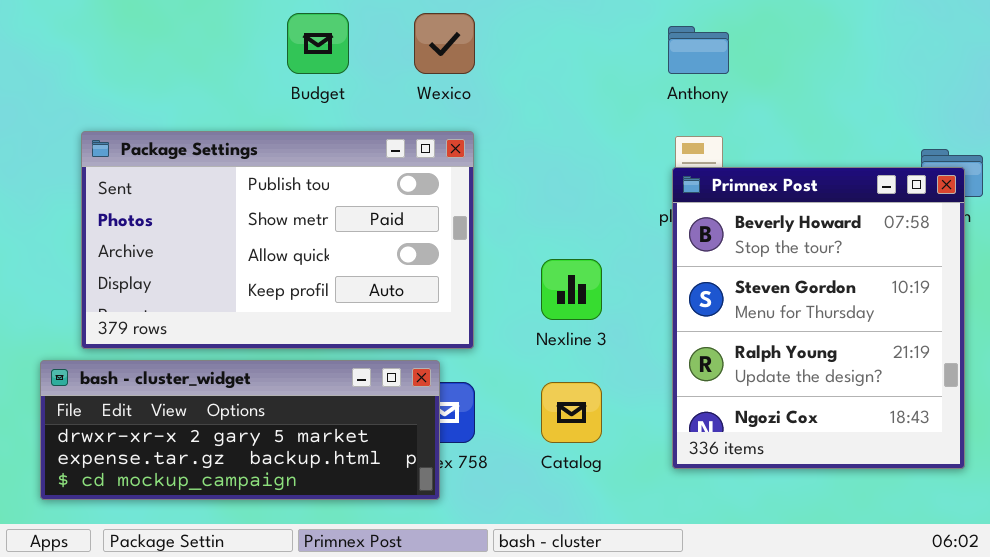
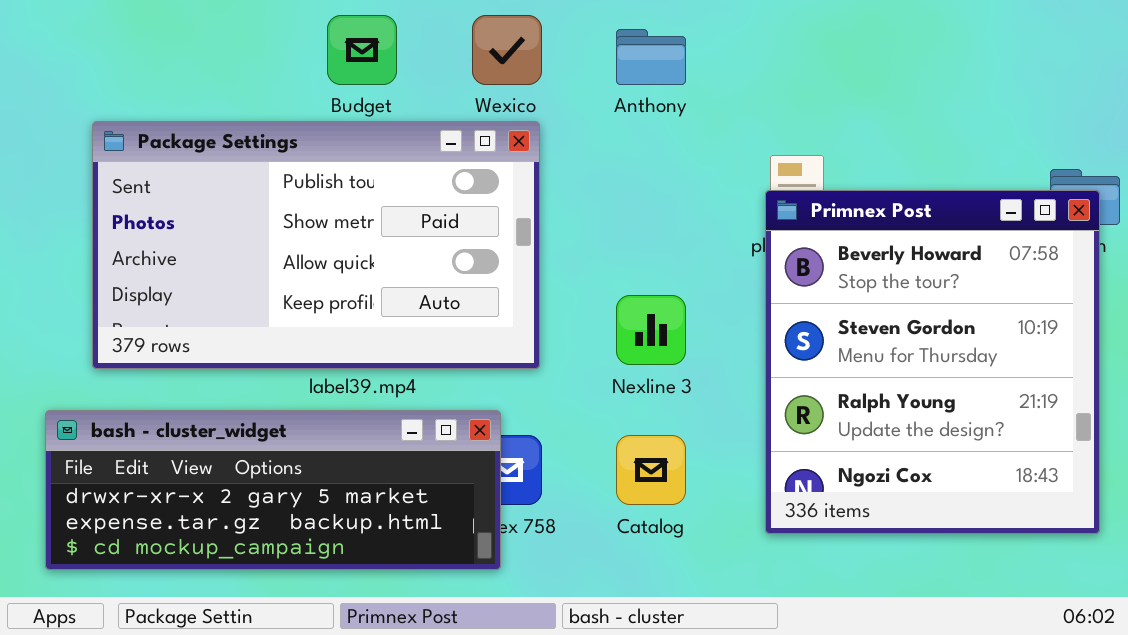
Anthony: [668,26,729,74] -> [616,29,686,85], moved
Package Settings: [81,131,474,349] -> [92,121,540,369], moved

